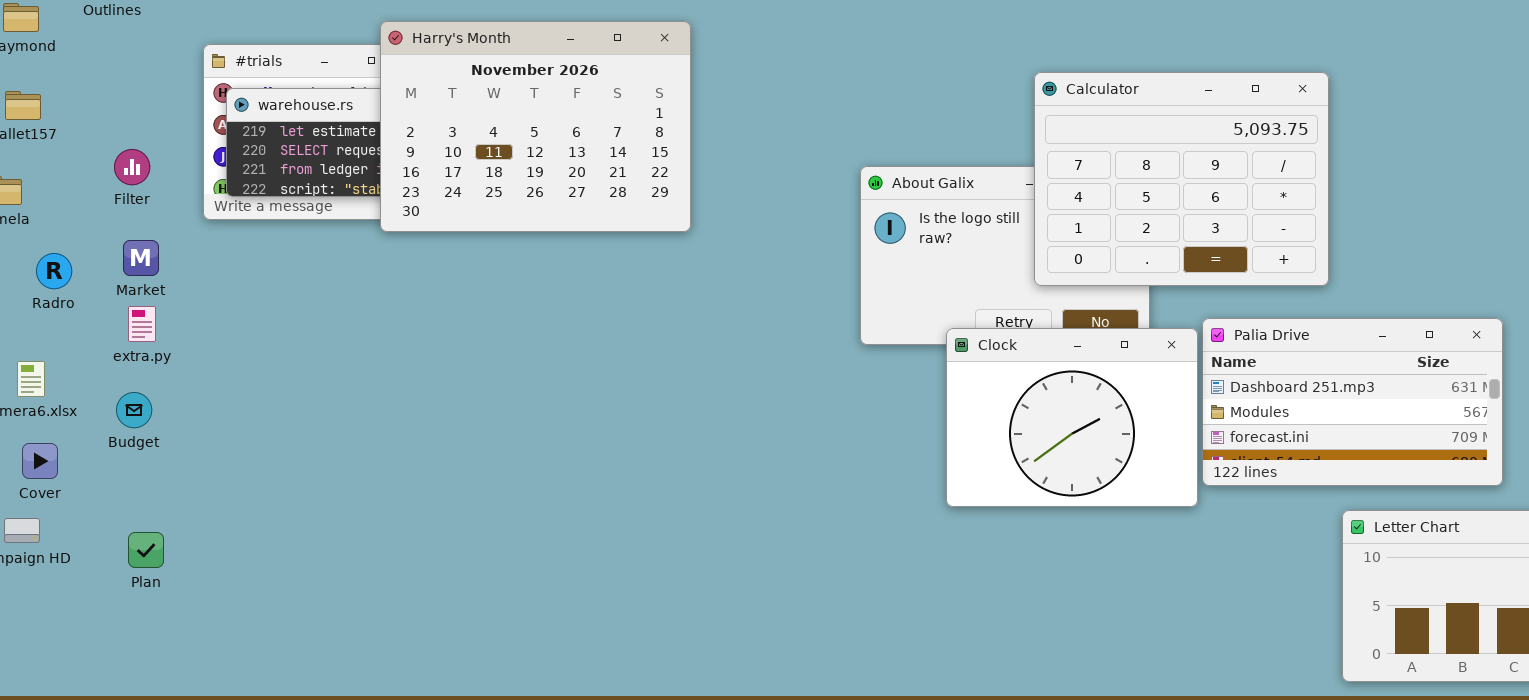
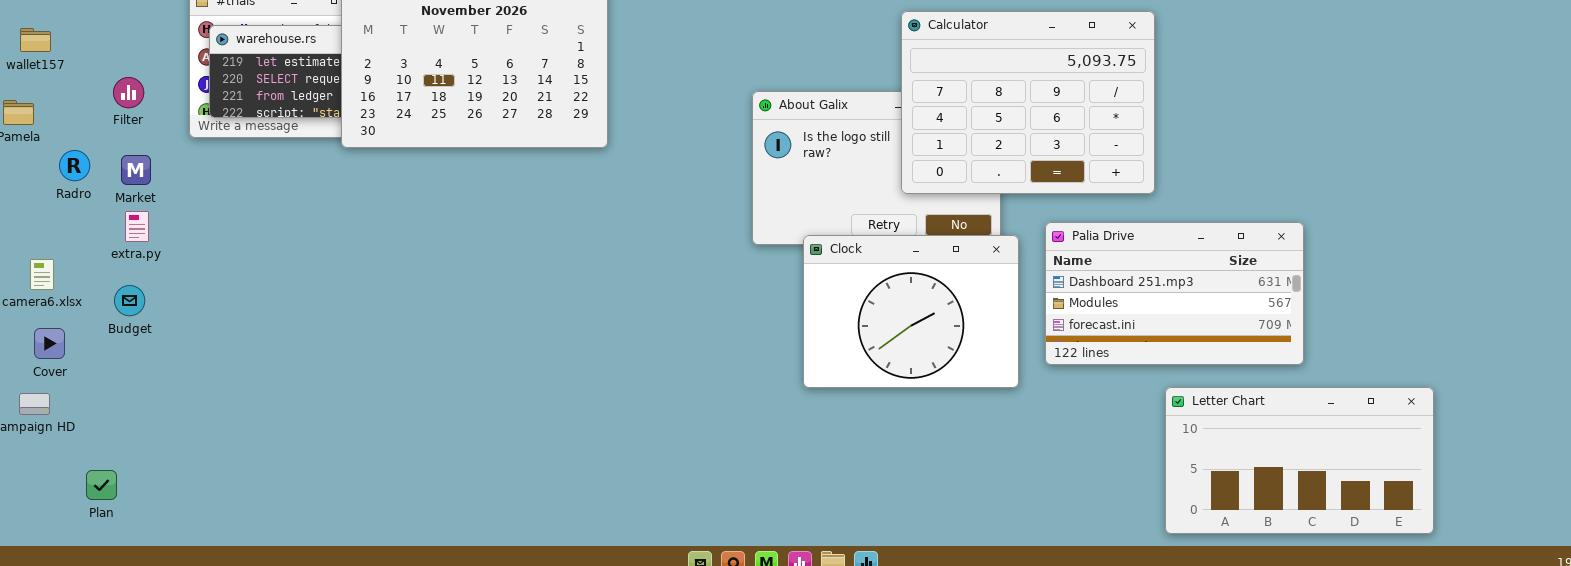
Radro: [36,253,72,289] -> [59,150,90,181], moved
Clock: [946,328,1198,507] -> [803,235,1019,388], moved
Plan: [128,532,164,568] -> [86,470,117,500], moved

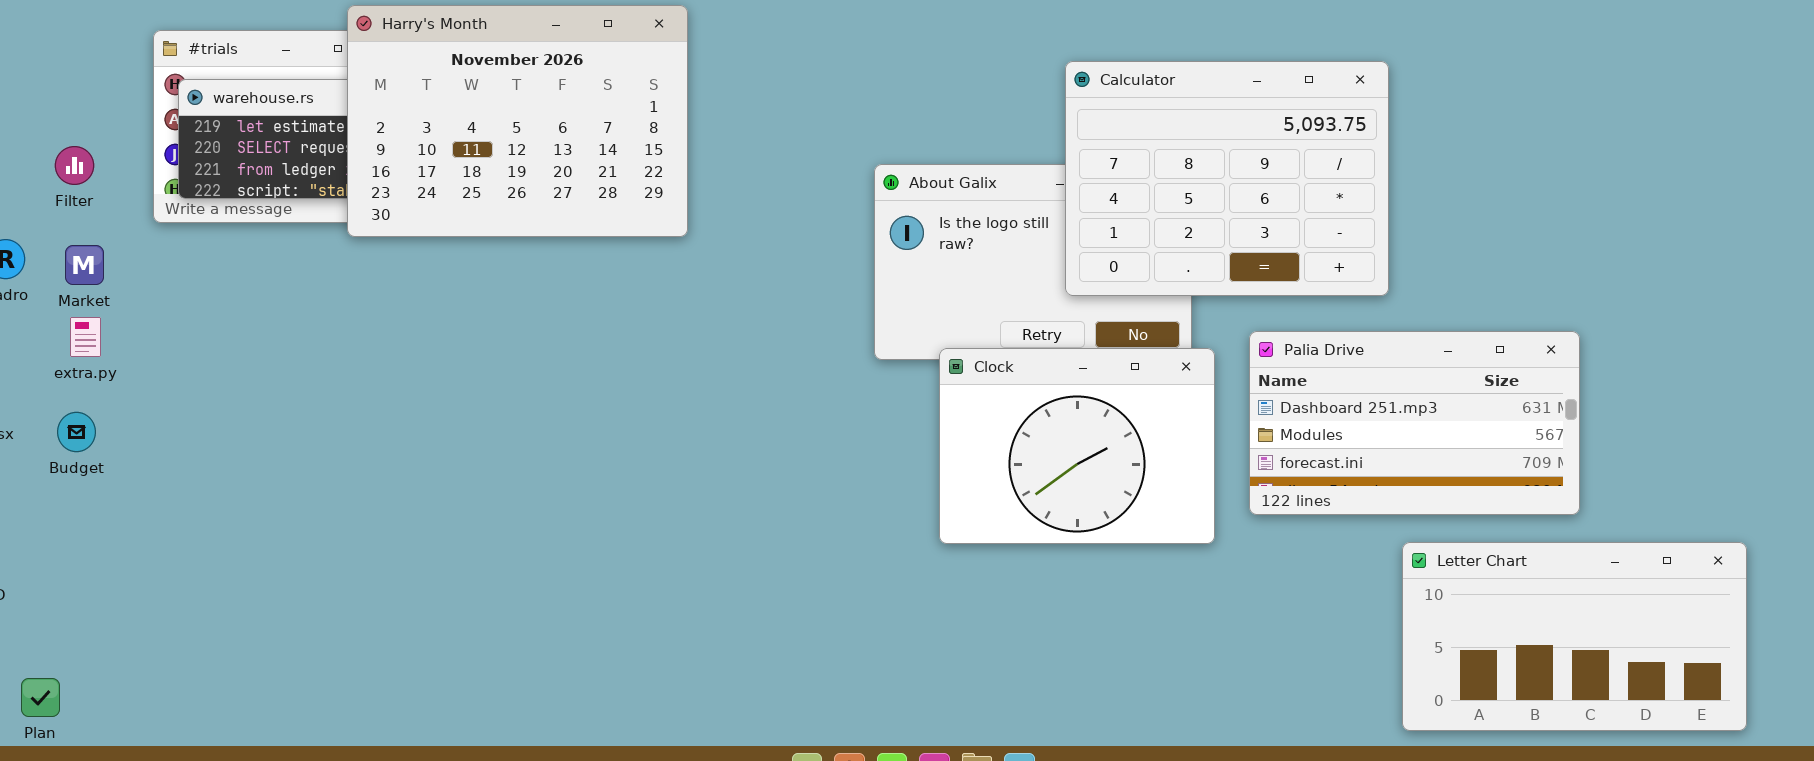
Plan: [86,470,117,500] -> [21,678,60,717], moved

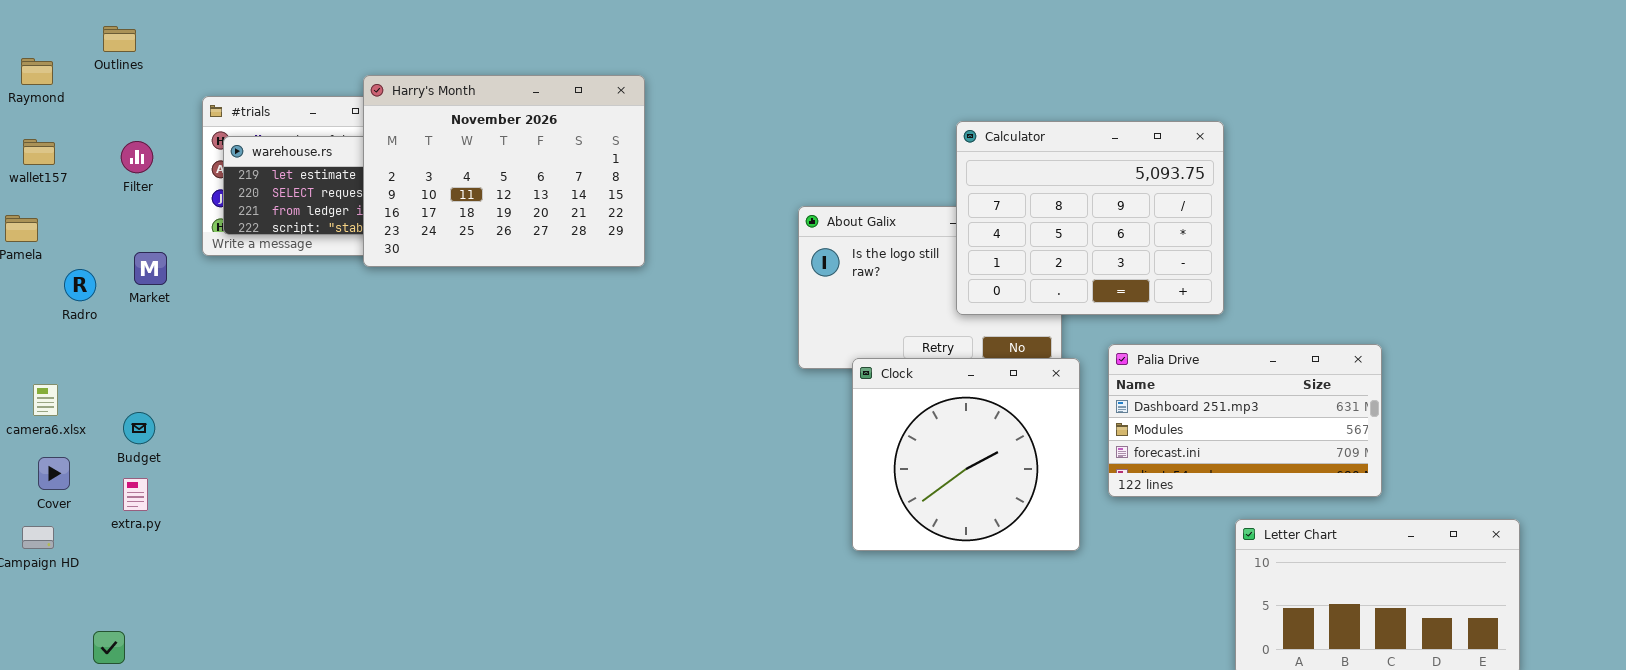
Filter: [55,146,94,185] -> [121,141,153,173], moved
Market: [65,245,104,285] -> [134,252,167,285], moved
extra.py: [70,317,101,357] -> [123,478,148,511], moved
Clock: [939,348,1215,544] -> [852,358,1080,551], resized

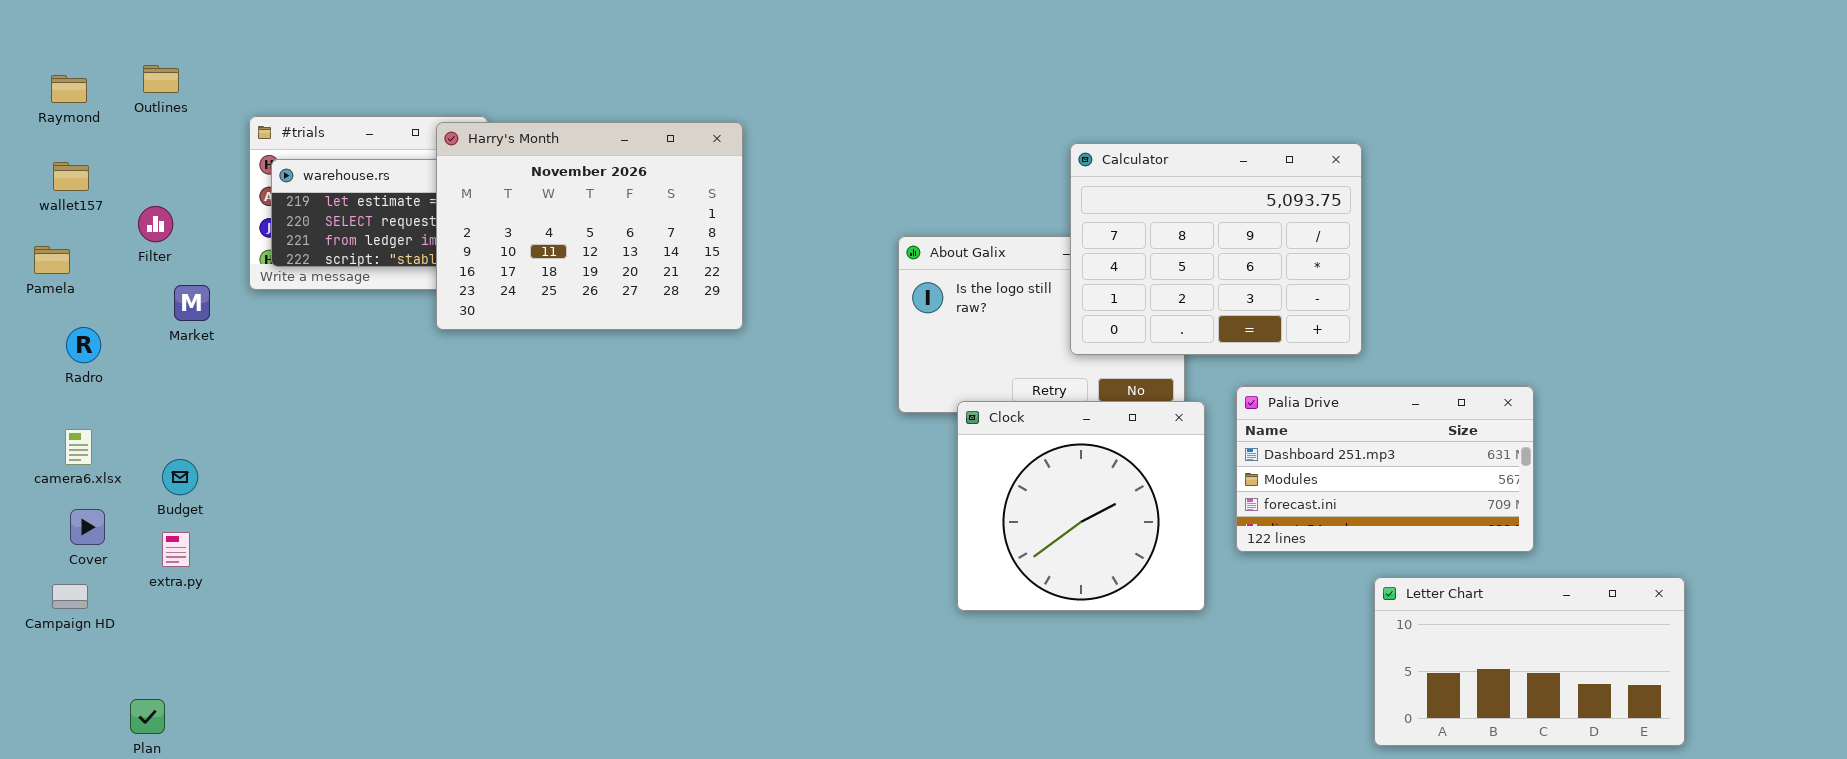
Outlines: [103,26,136,52] -> [143,65,179,93], moved
Harry's Month: [363,75,645,267] -> [436,122,743,330], moved
Filter: [121,141,153,173] -> [138,206,173,242], moved
Radro: [64,269,96,301] -> [66,327,101,363], moved

